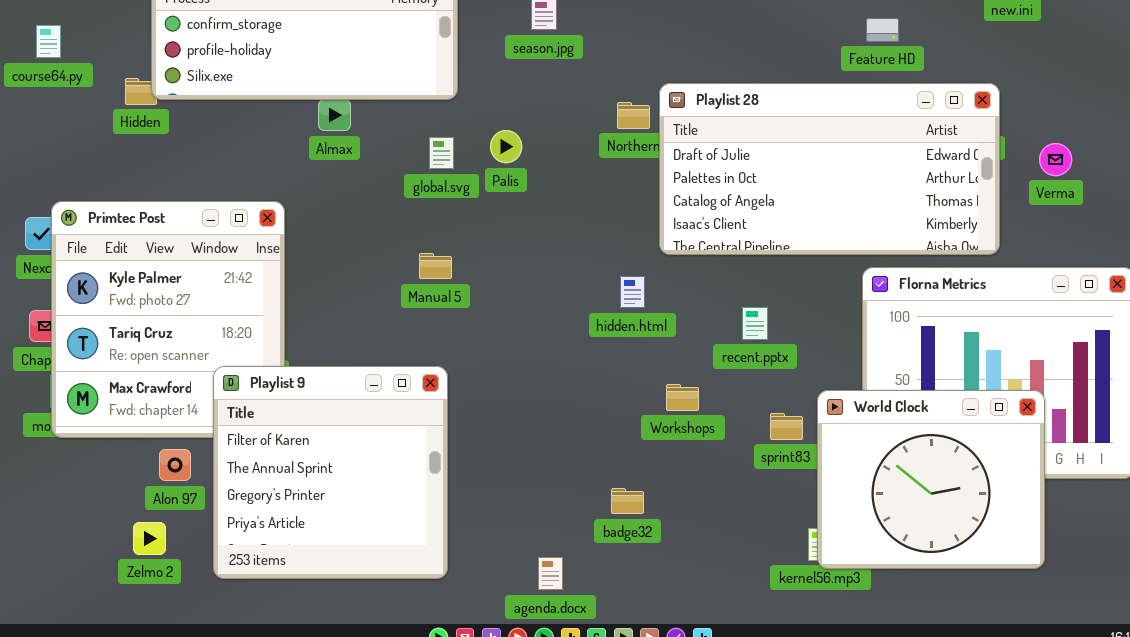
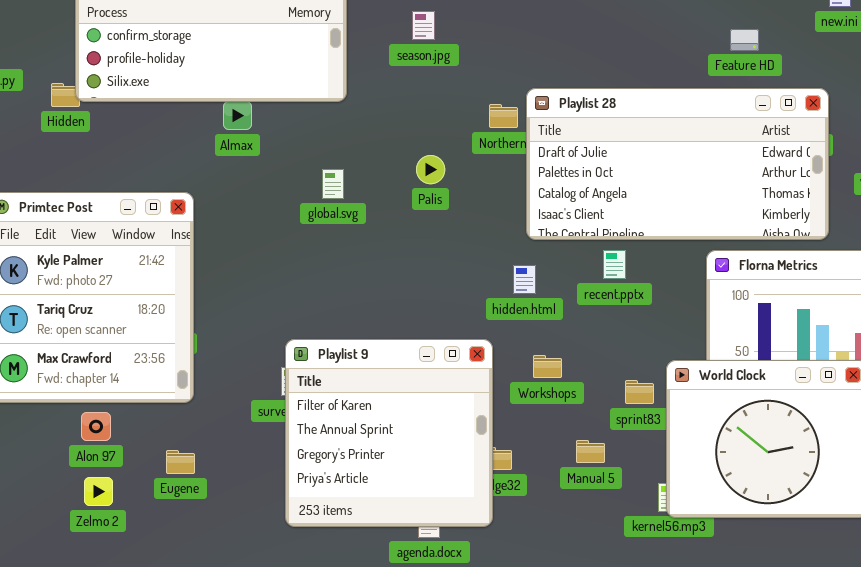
Feature HD: [866,18,899,42] -> [730,29,759,51], moved
Palis: [490,130,522,163] -> [416,155,445,184], moved
global.svg: [429,137,454,169] -> [322,169,344,199], moved
Manual 5: [419,253,452,279] -> [576,440,605,463], moved
hidden.html: [620,276,645,308] -> [513,265,536,294], moved
recent.pptx: [742,307,768,340] -> [603,250,626,279], moved
Playlist 9: [213,366,448,579] -> [285,339,493,527], moved
Zelmo 2: [133,522,166,555] -> [84,477,113,506], moved

